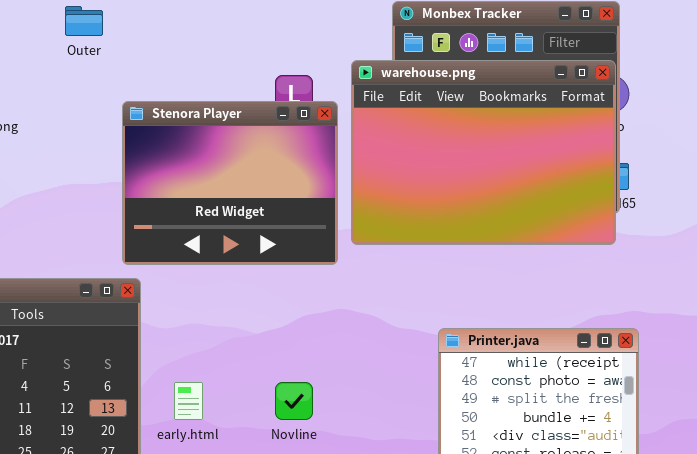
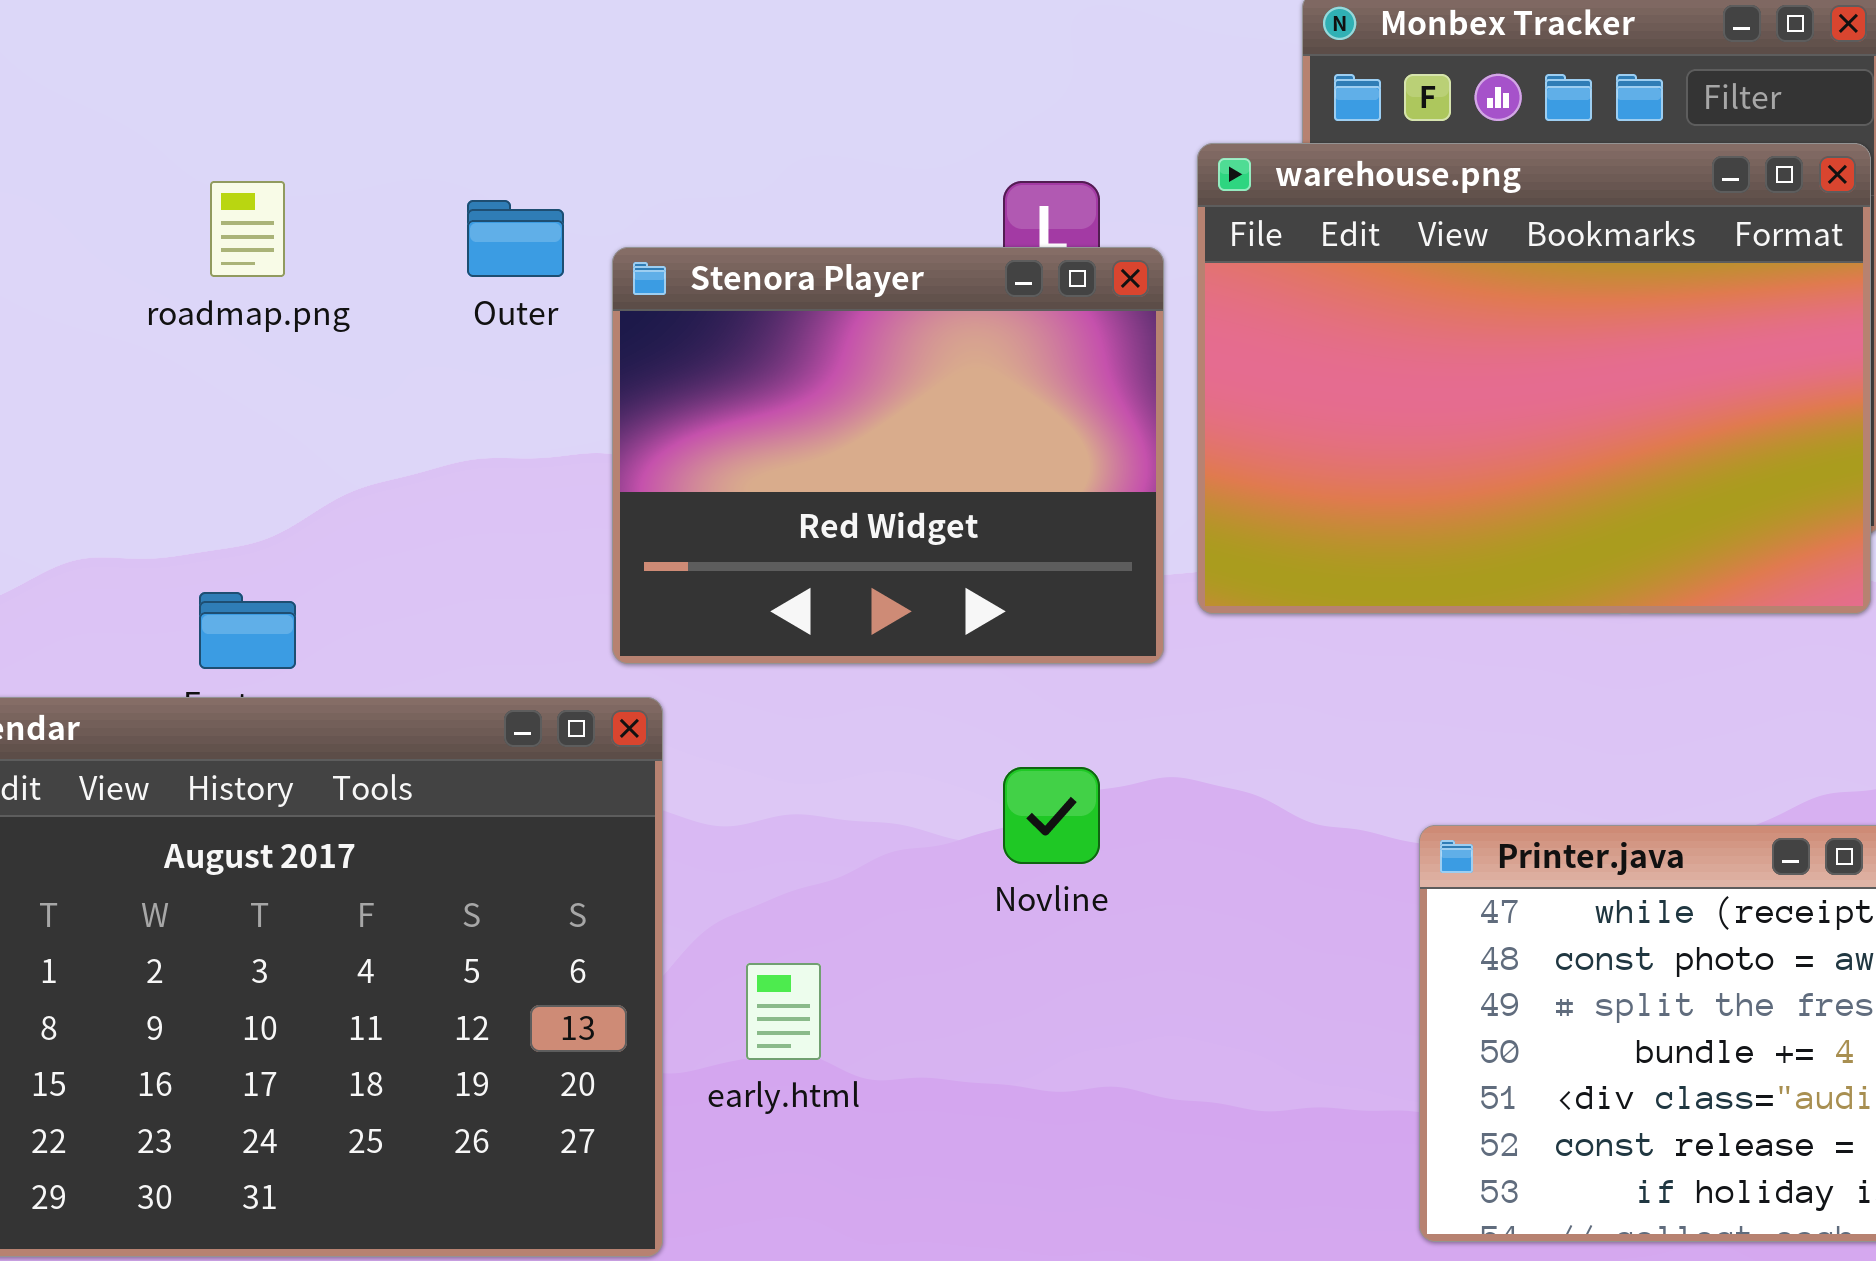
Outer: [65,6,103,36] -> [467,200,564,277], moved
Novline: [275,382,313,420] -> [1003,767,1100,864], moved

